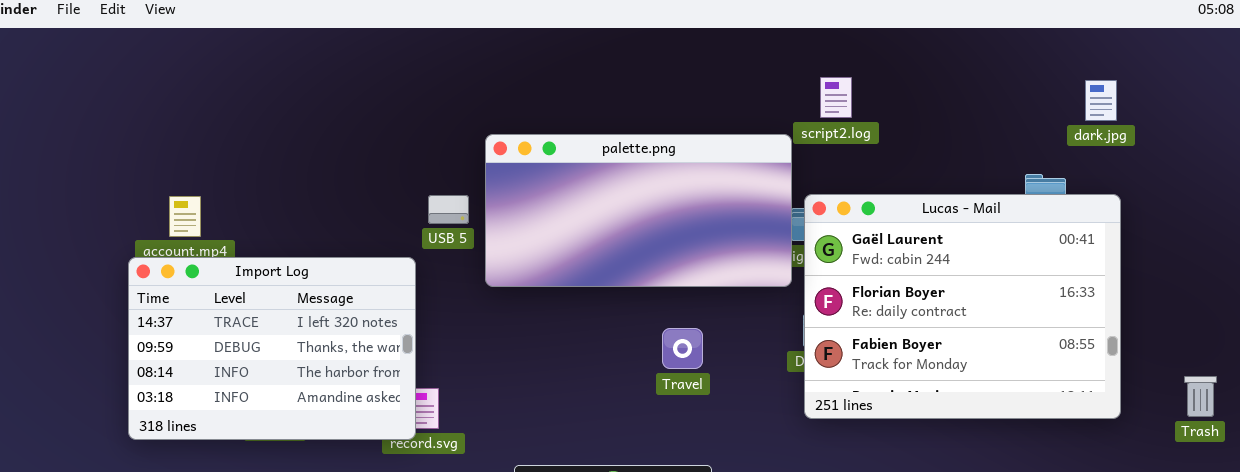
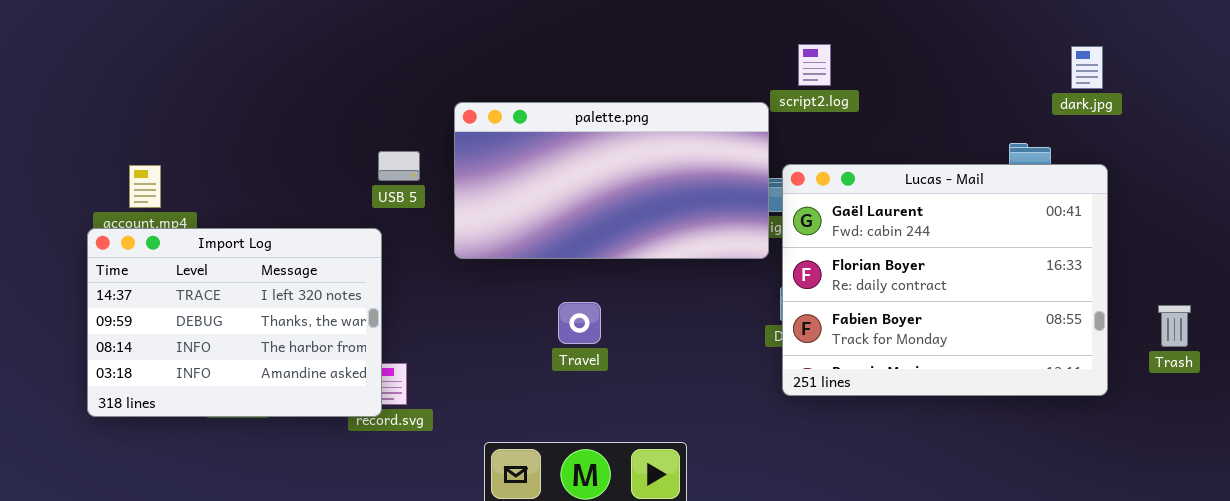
USB 5: [428,195,469,224] -> [378,151,420,181], moved
Travel: [662,328,703,369] -> [558,302,601,344], moved
Trash: [1184,376,1217,417] -> [1158,305,1191,347], moved

